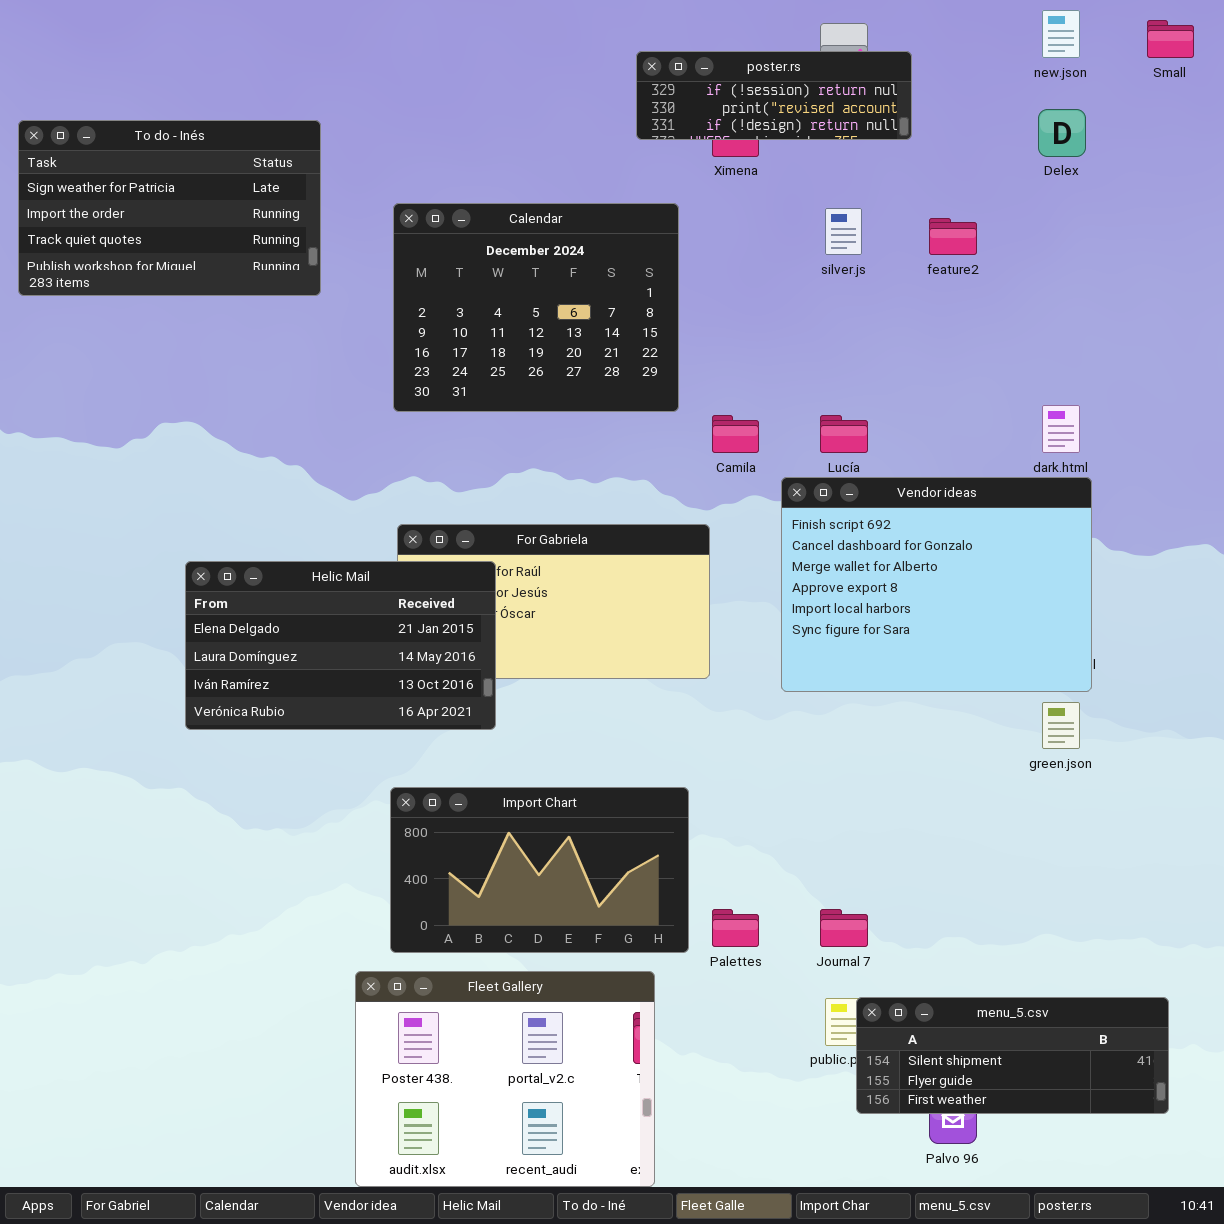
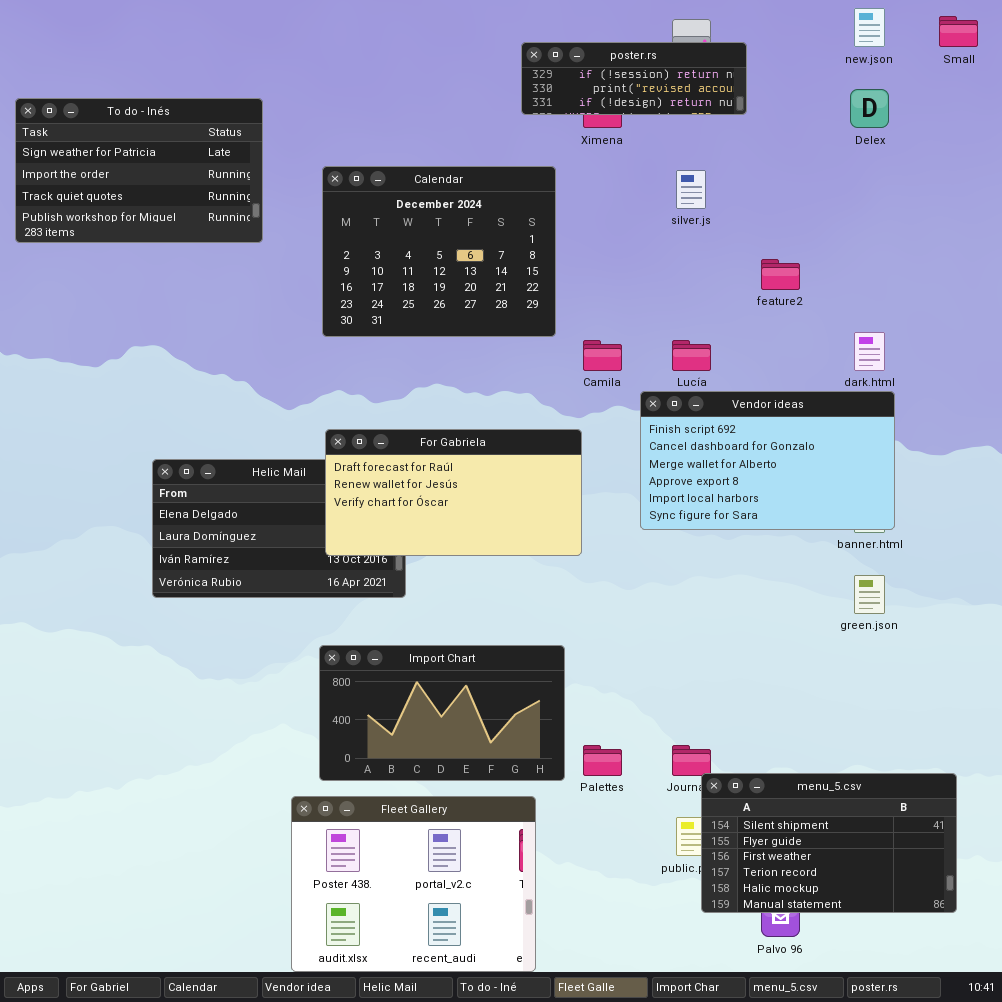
feature2: [929,218,977,255] -> [761,259,800,290], moved
Vendor ideas: [781,477,1092,692] -> [640,391,895,530], resized
For Gabriela: [397,524,710,679] -> [325,429,582,556], raised
menu_5.csv: [856,997,1169,1114] -> [701,773,957,913], resized

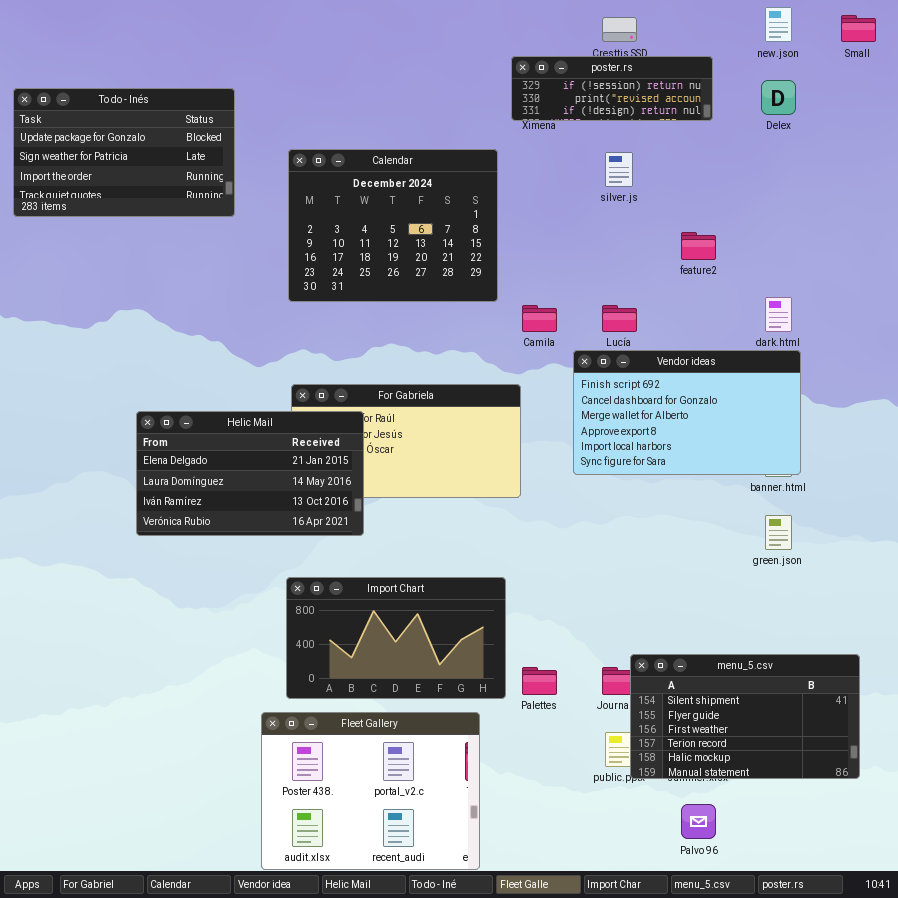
poster.rs: [521,42,747,115] -> [511,56,713,121], moved
To do - Inés: [15,98,263,243] -> [13,88,235,217], scrolled up 1 row
Helic Mail: [152,459,406,598] -> [136,411,364,536], raised
menu_5.csv: [701,773,957,913] -> [630,654,860,779], moved

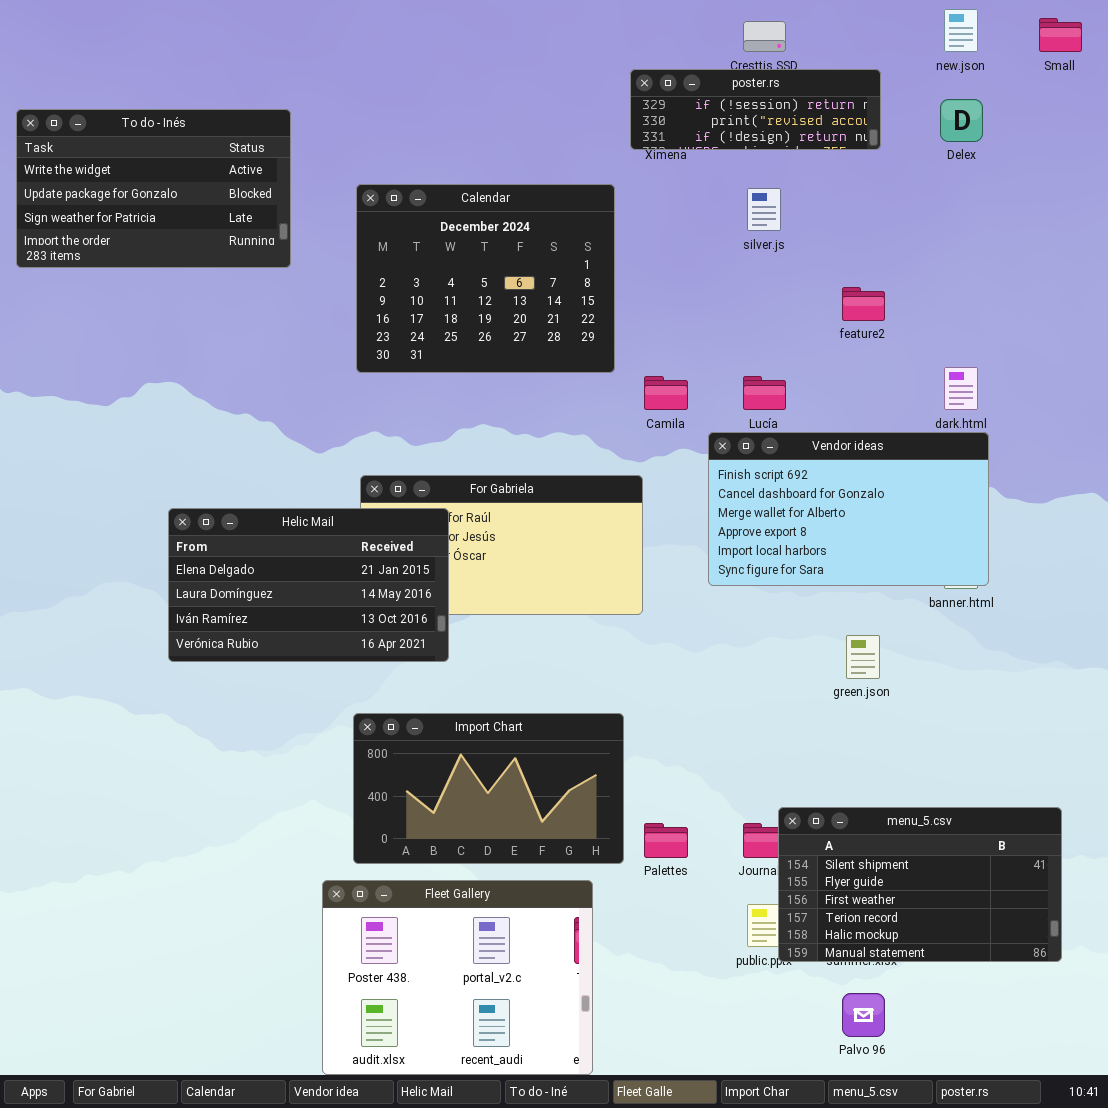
To do - Inés: [13,88,235,217] -> [16,109,291,268], scrolled up 1 row
green.json: [765,515,792,550] -> [846,635,880,679], moved

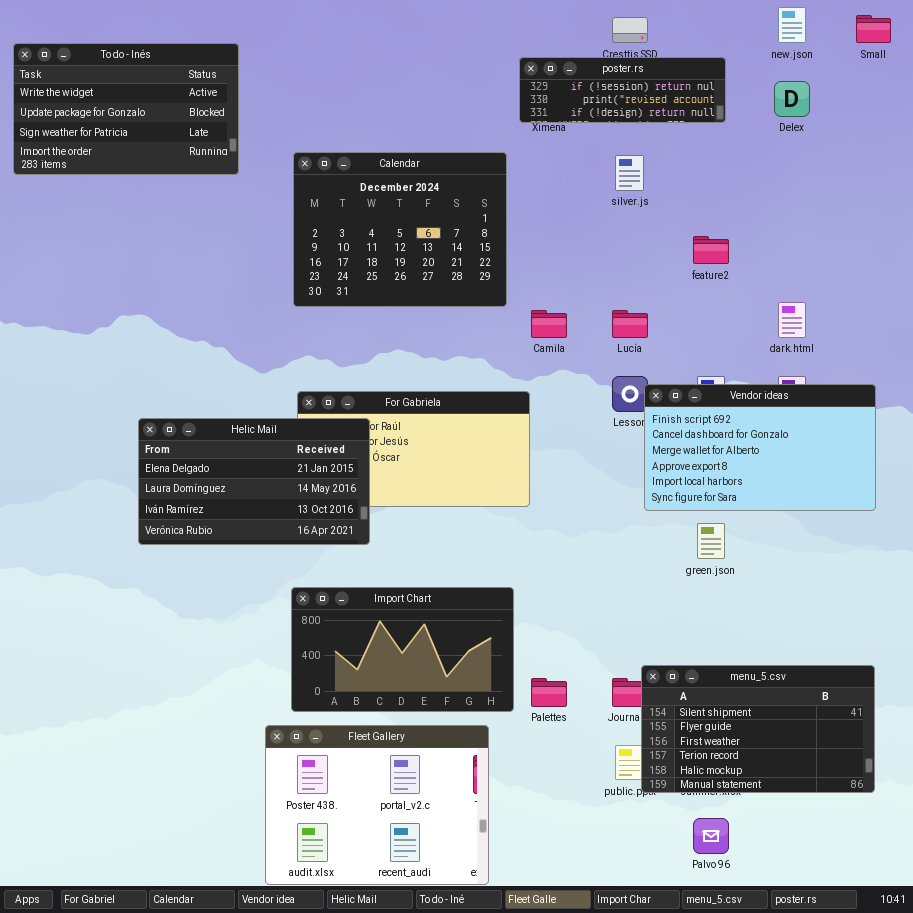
To do - Inés: [16,109,291,268] -> [13,43,239,175], moved
Vendor ideas: [708,432,989,586] -> [644,384,876,511], moved

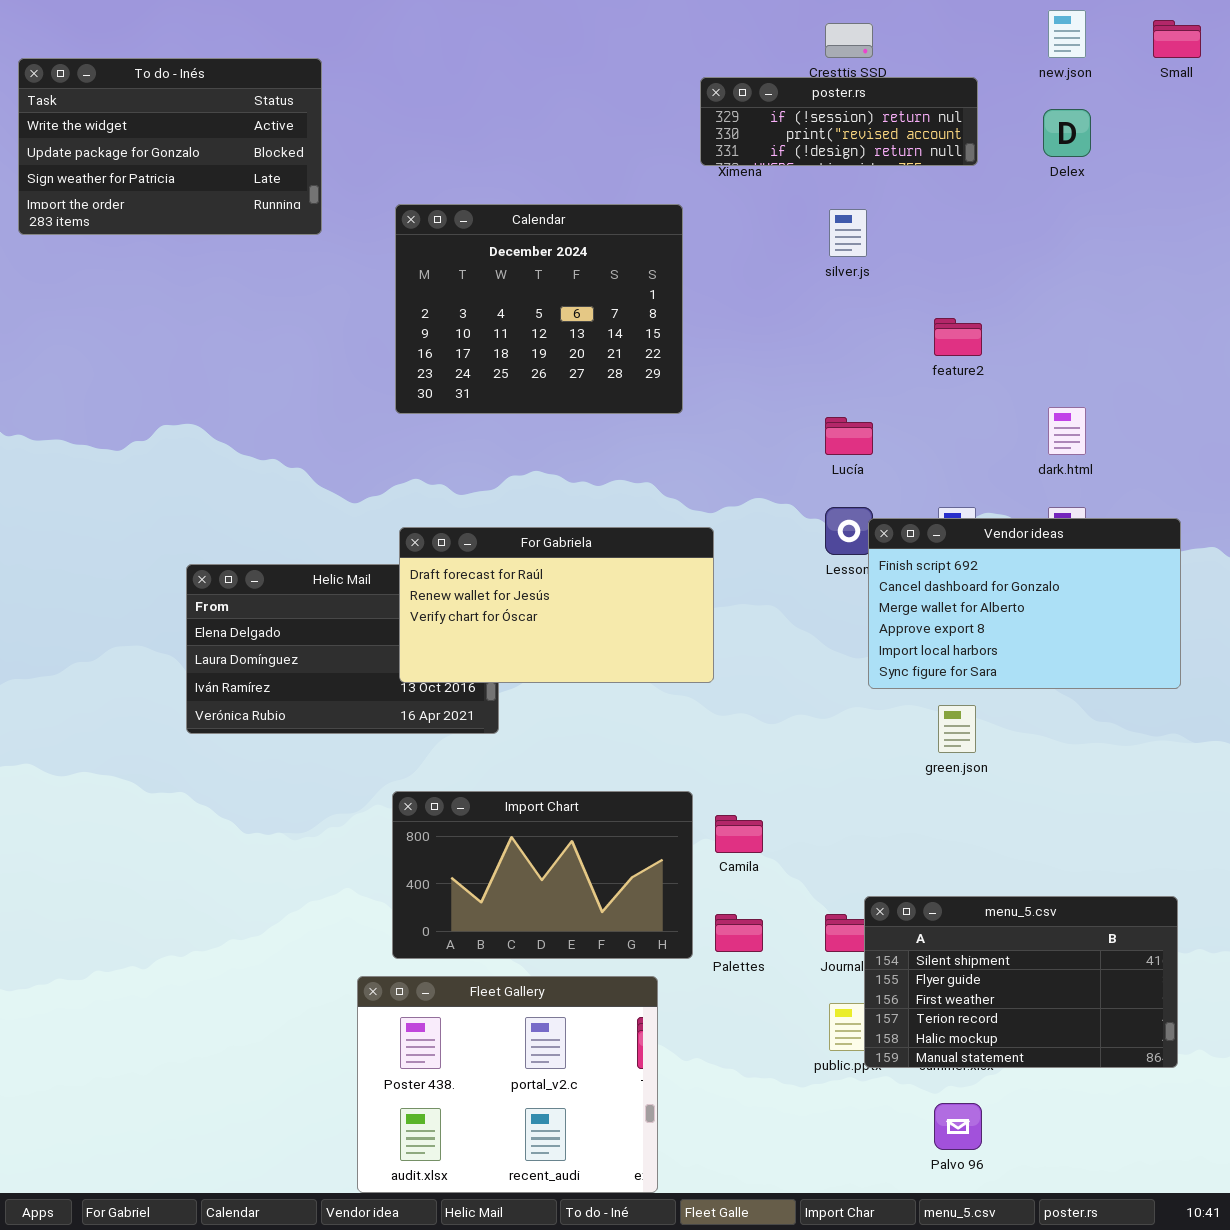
Camila: [531,310,567,338] -> [715,815,763,853], moved
For Gabriela: [297,391,530,507] -> [399,527,714,683], raised

